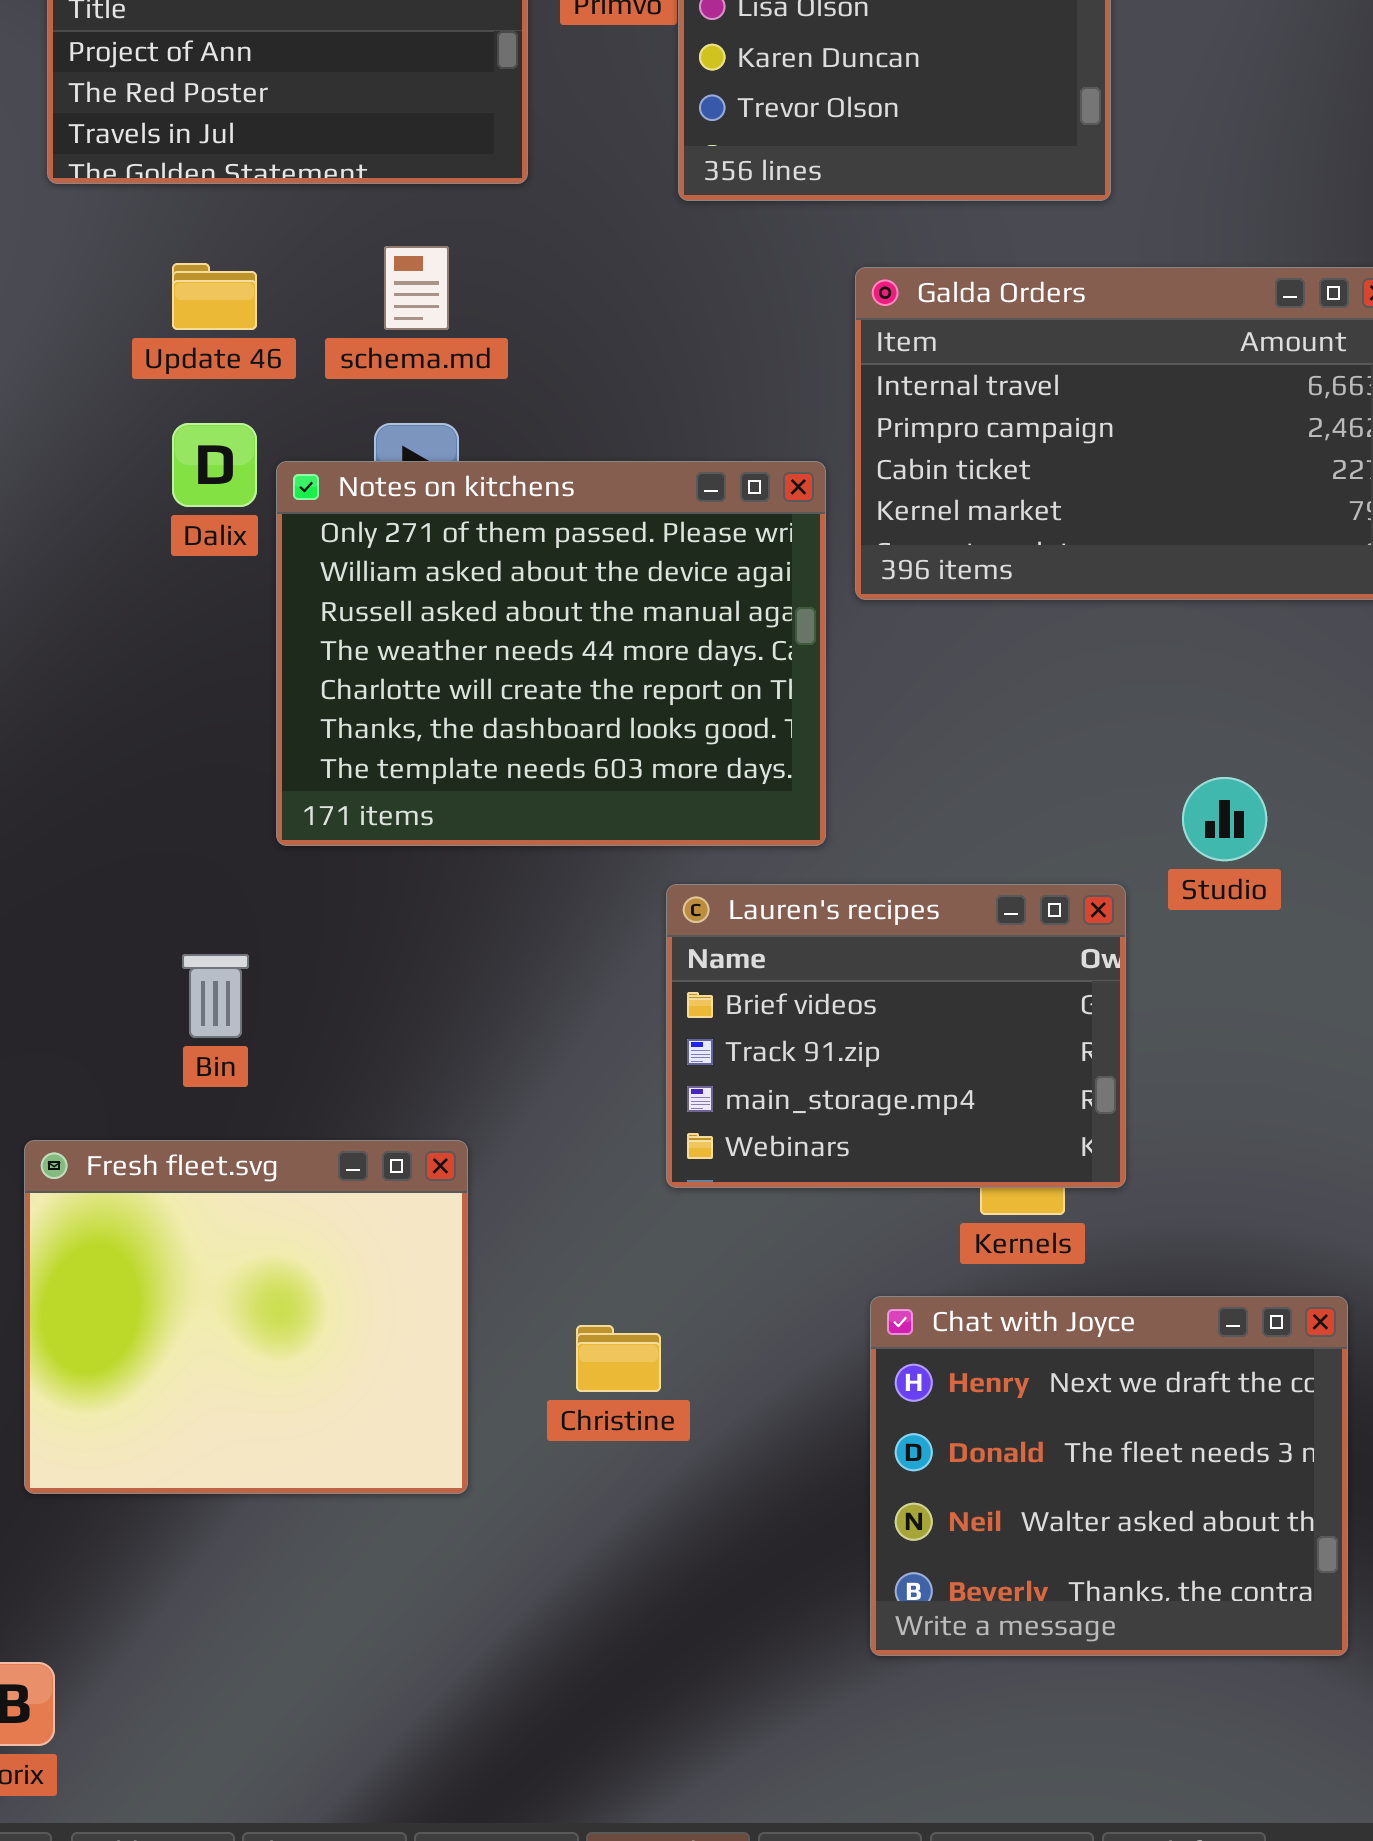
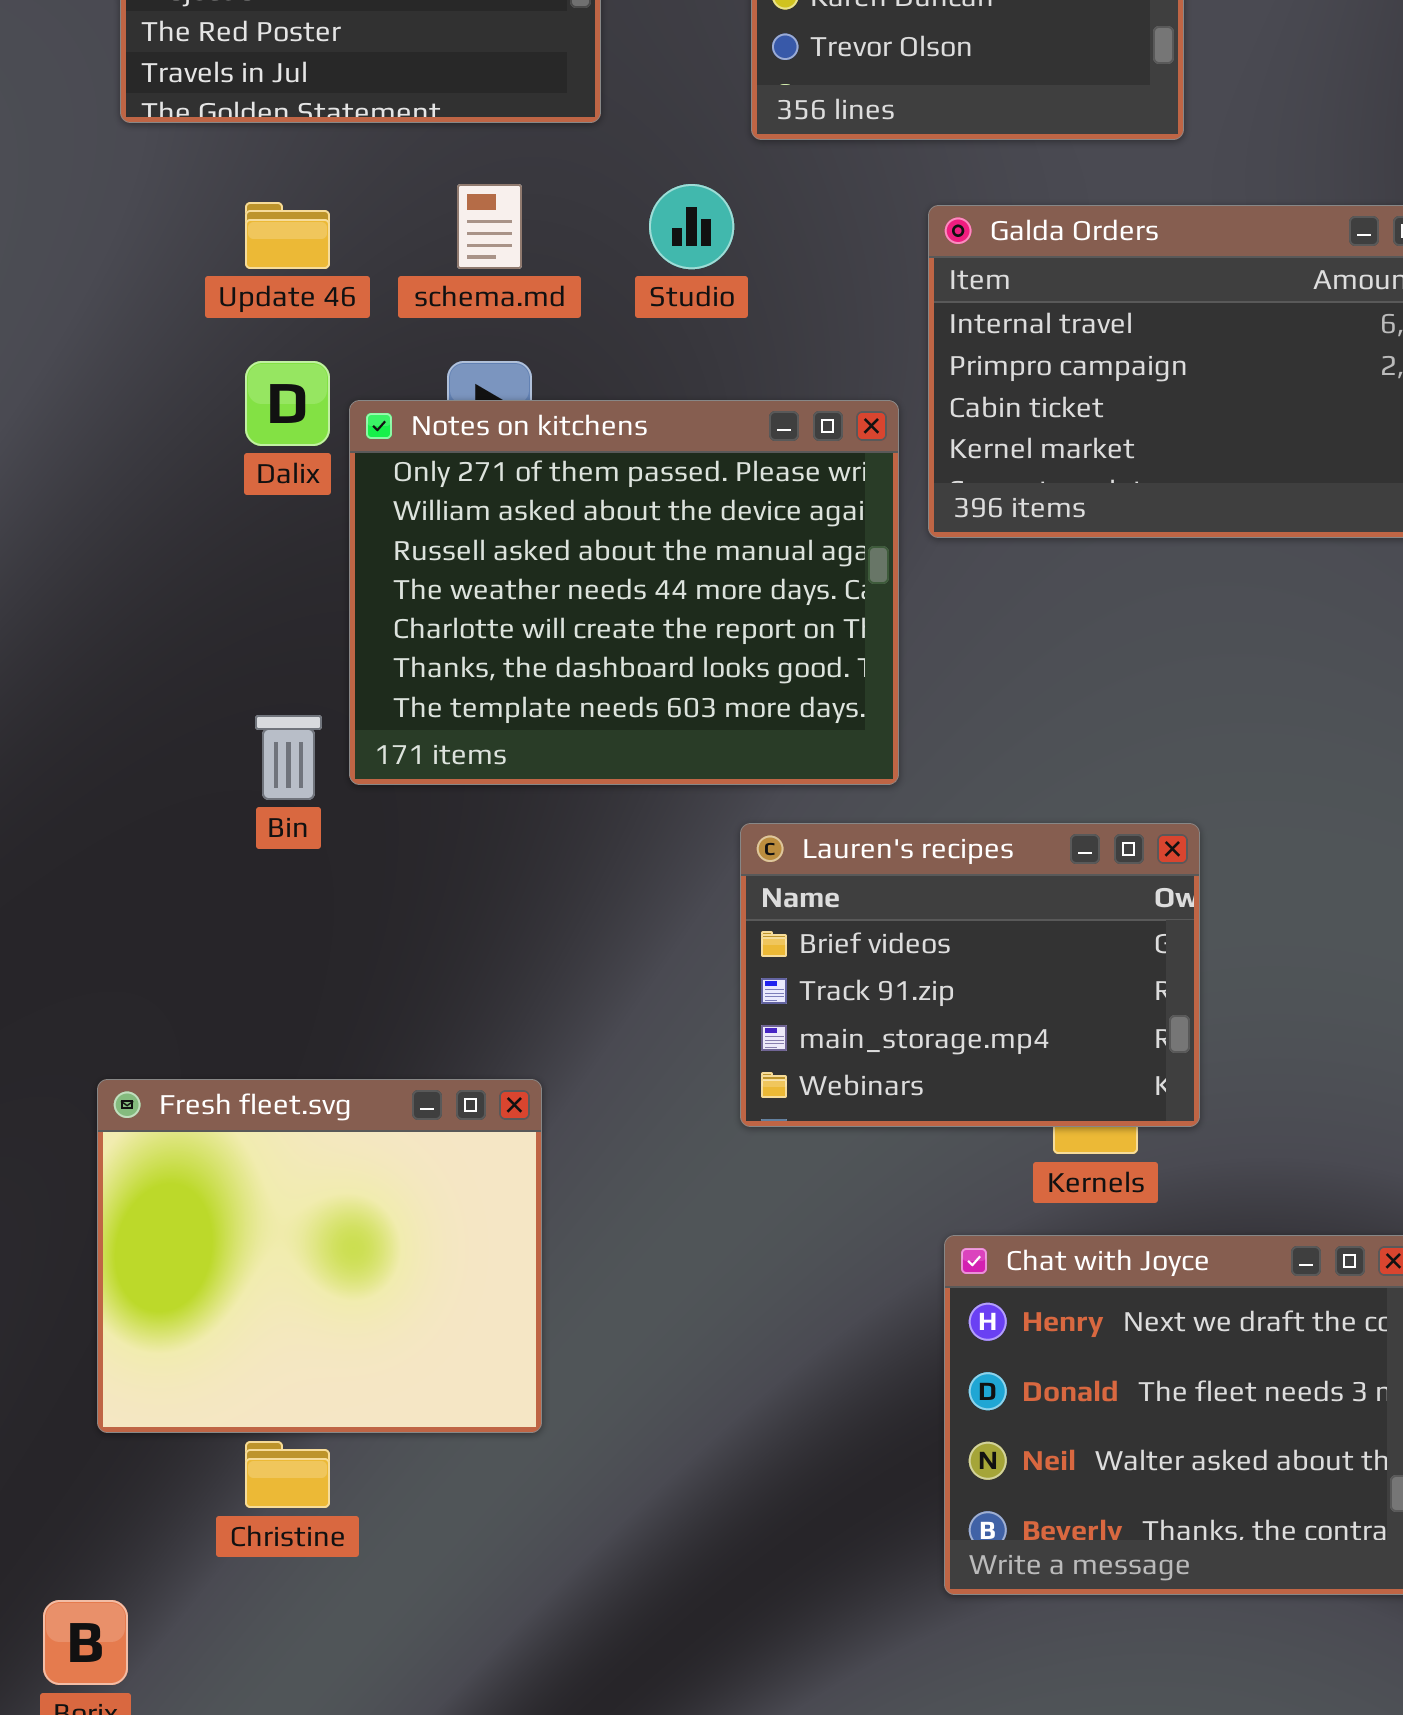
Studio: [1182,777,1267,861] -> [649,184,734,269], moved
Bin: [182,954,249,1038] -> [255,715,322,800], moved
Christine: [576,1325,661,1392] -> [245,1441,330,1508], moved

